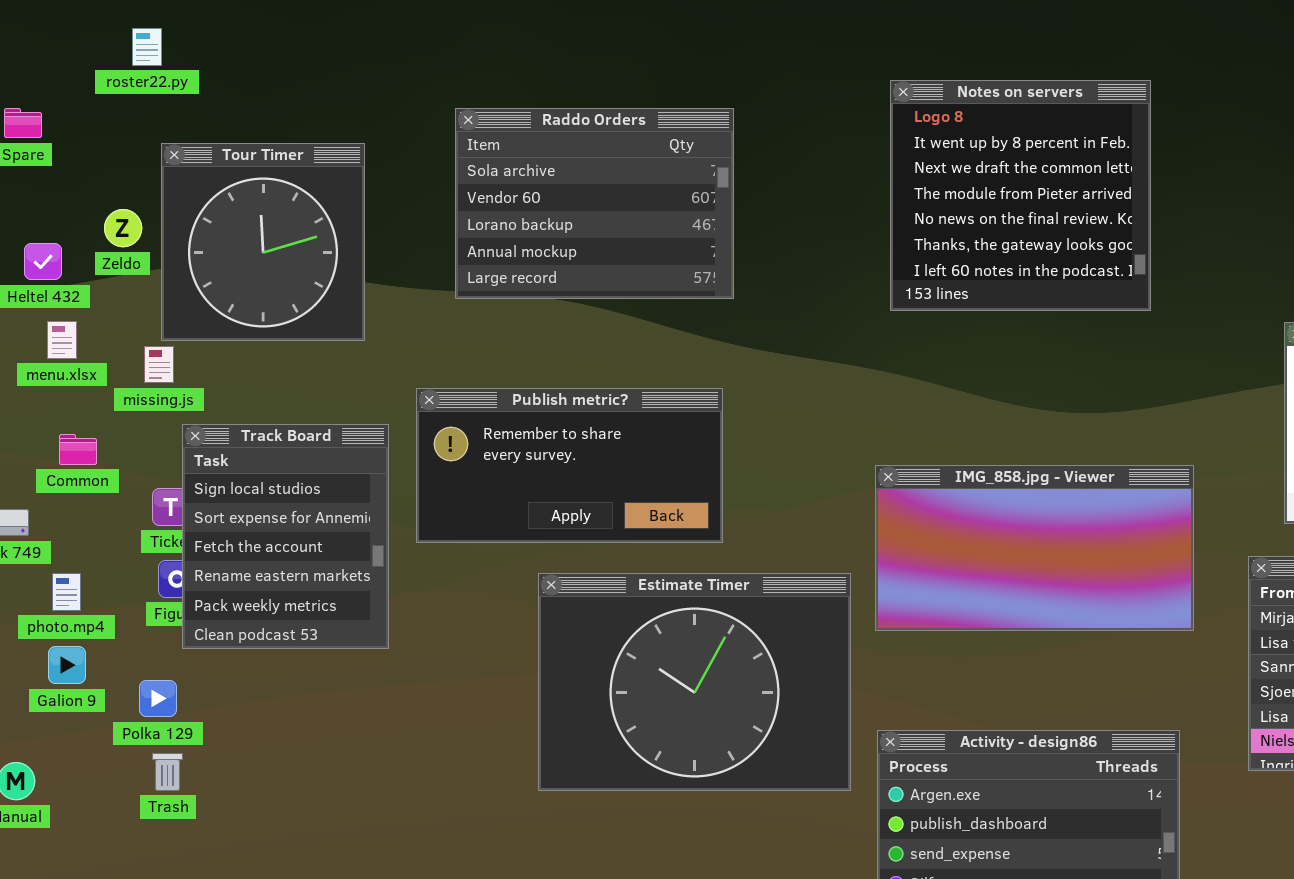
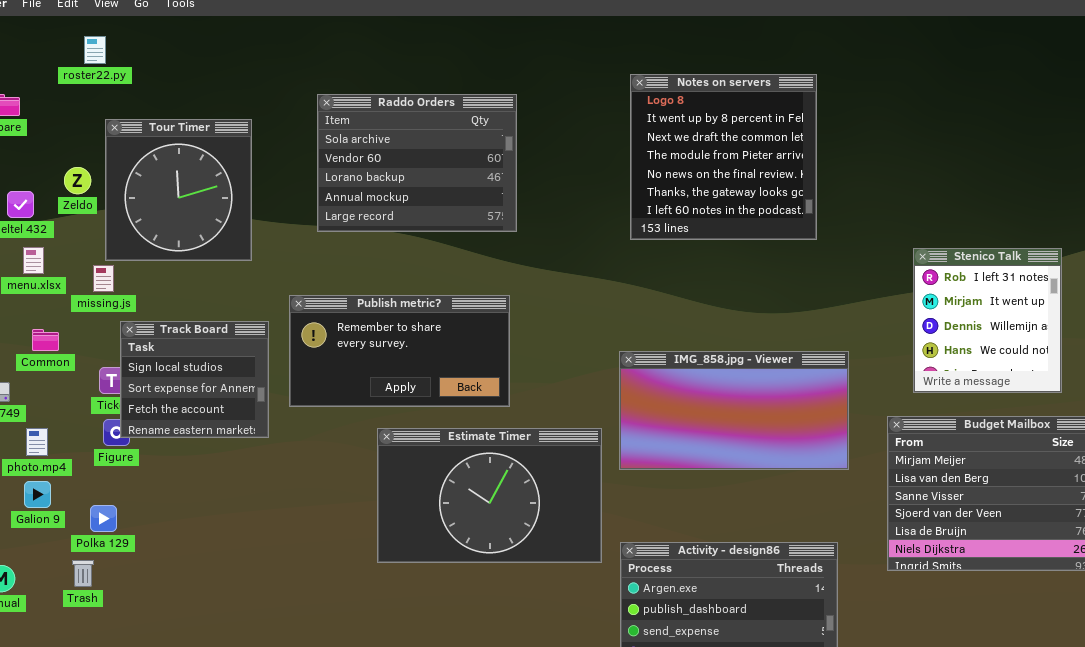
Track Board: [182,424,389,649] -> [120,321,269,438], resized
Estimate Timer: [538,573,851,791] -> [377,428,602,563], resized
Trash: [152,753,183,791] -> [72,560,94,587], moved

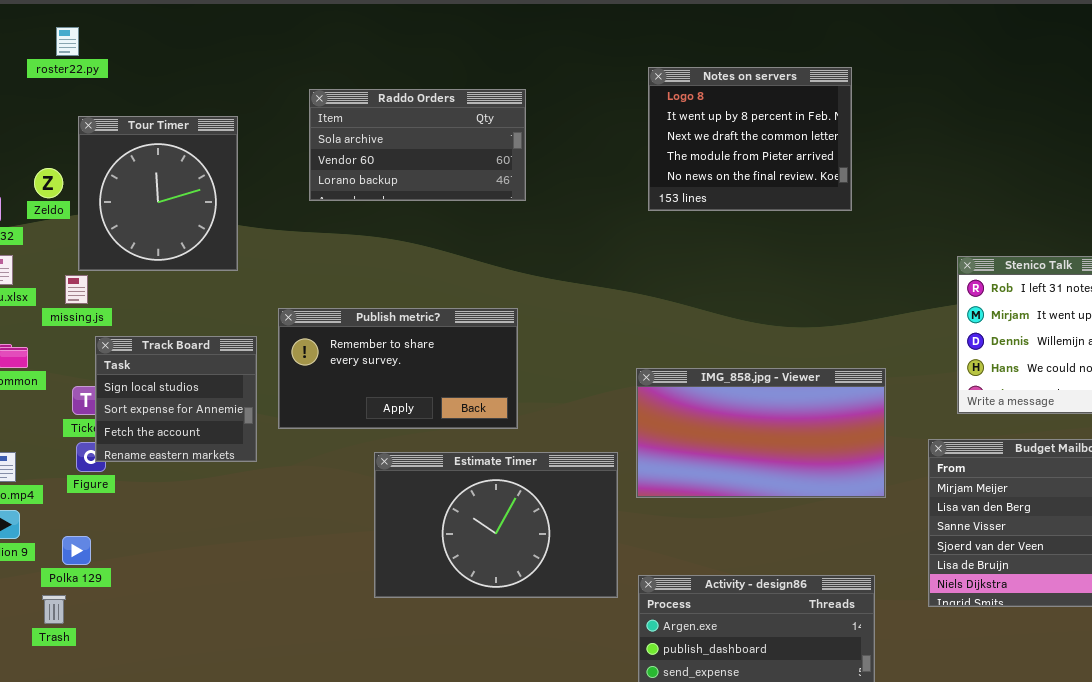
Notes on servers: [630,74,817,240] -> [648,67,852,211], resized
Raddo Orders: [317,94,517,232] -> [309,89,526,201], resized

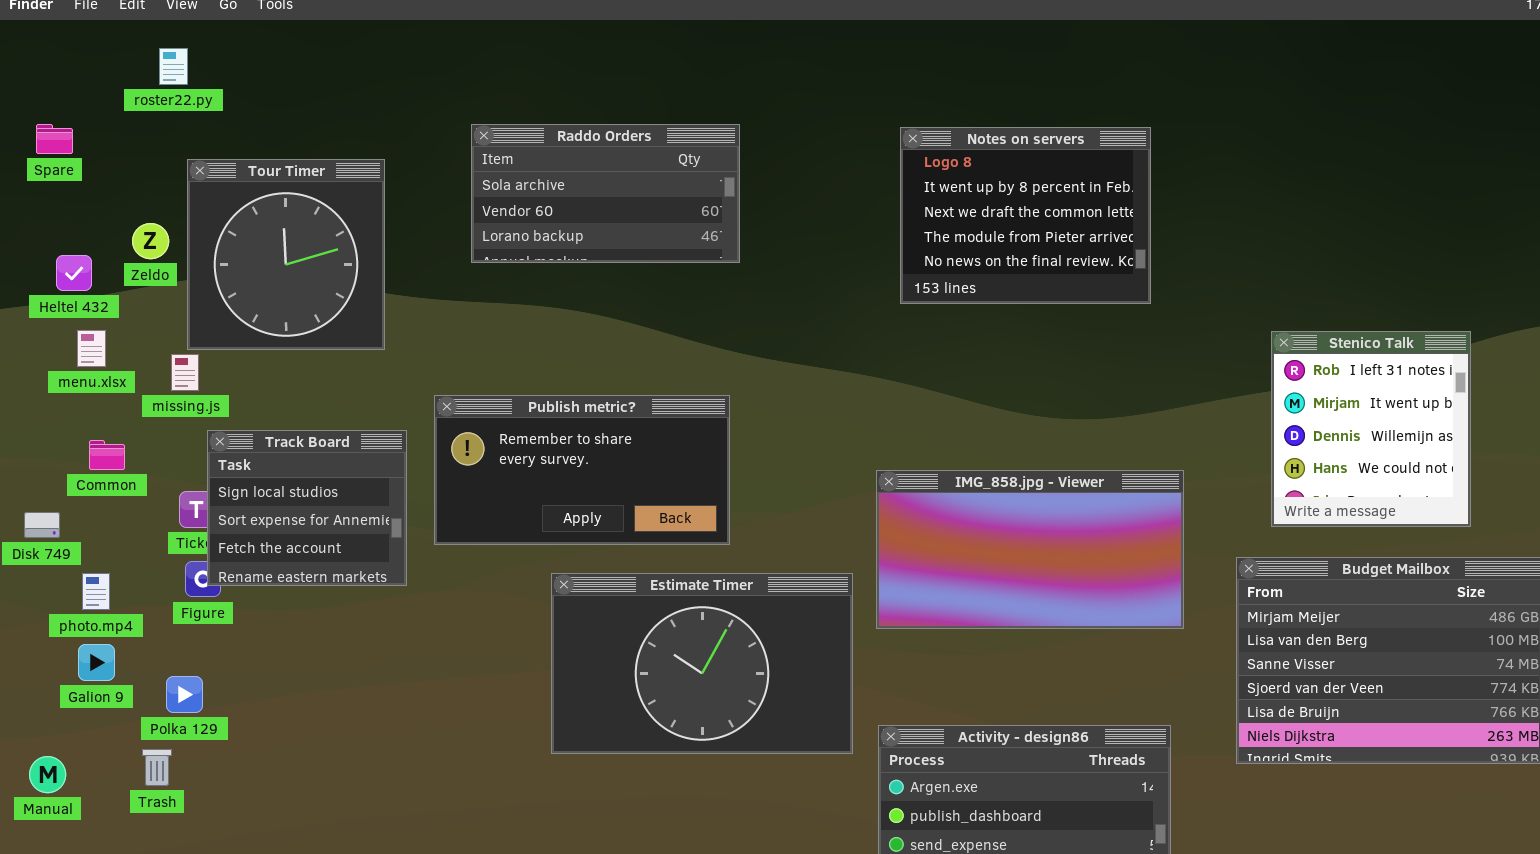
Notes on servers: [648,67,852,211] -> [900,127,1151,304], moved

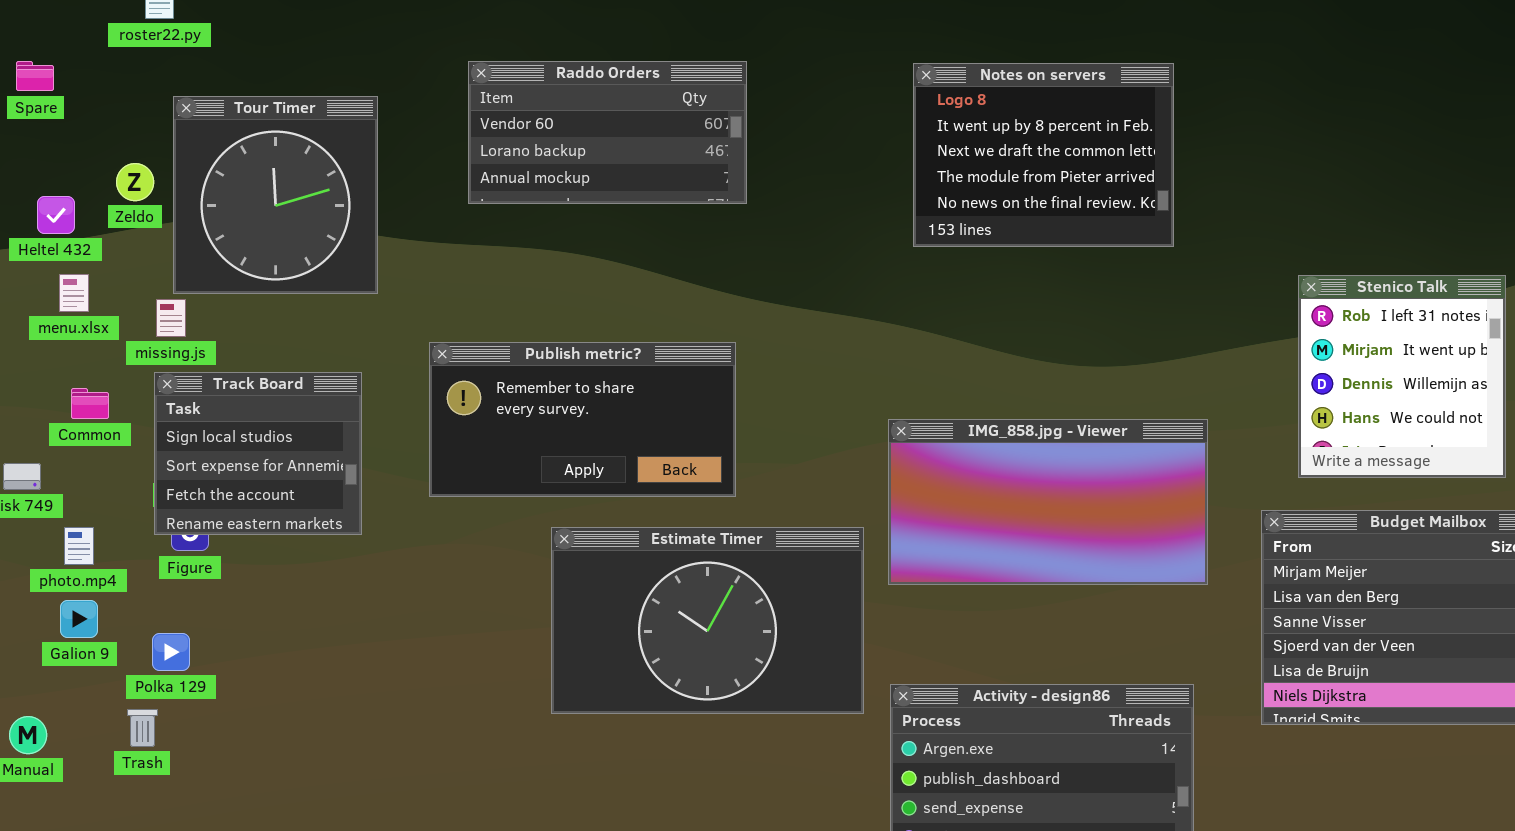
Raddo Orders: [471,124,740,263] -> [468,61,747,204], scrolled down 1 row
Track Board: [207,430,407,586] -> [154,372,362,535], moved

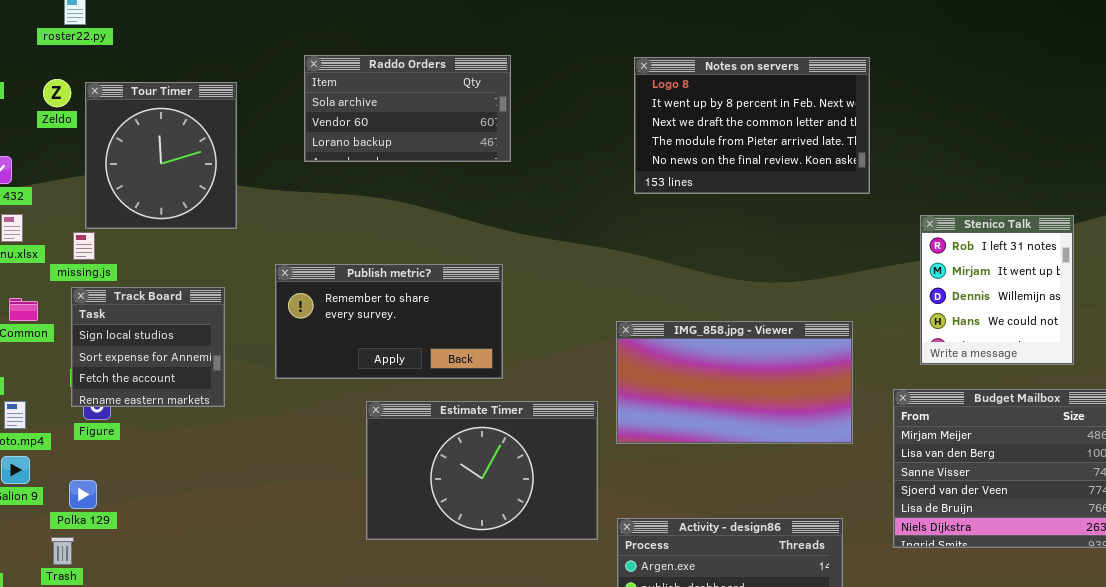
Raddo Orders: [468,61,747,204] -> [304,55,511,162], scrolled up 1 row
Notes on servers: [913,63,1174,247] -> [634,57,870,194], resized
Zeldo: [116,163,154,201] -> [43,79,71,107], moved

